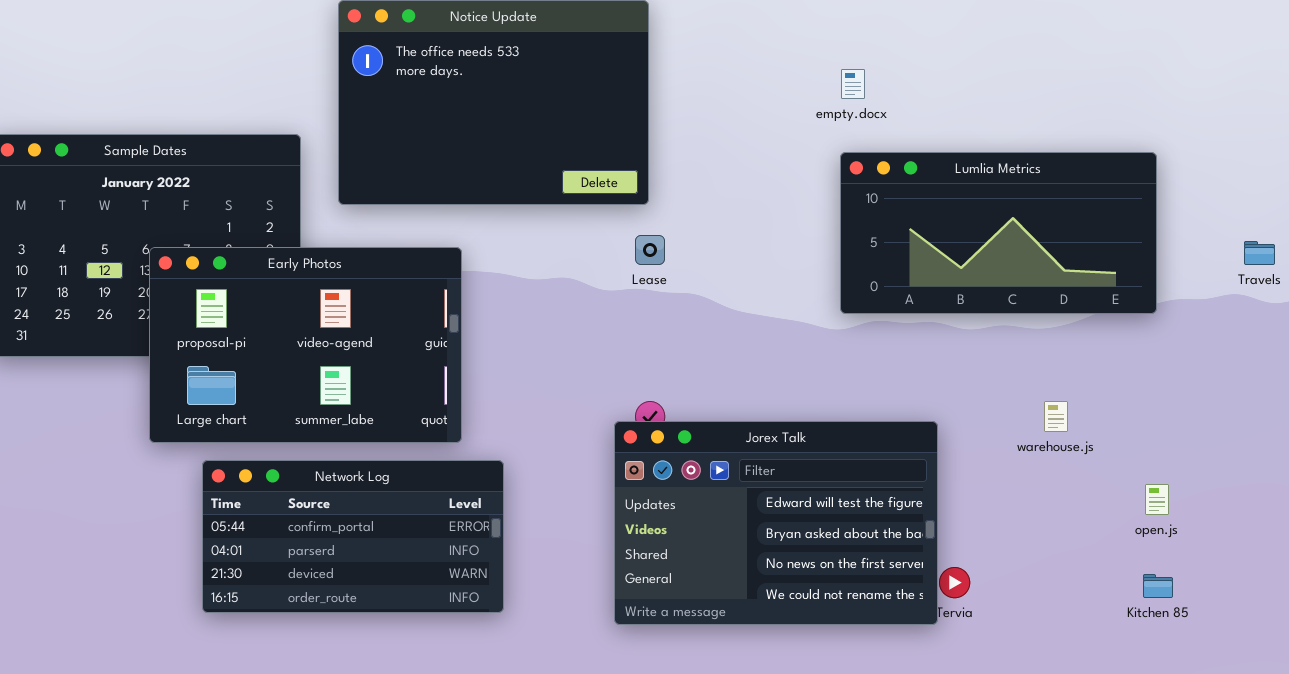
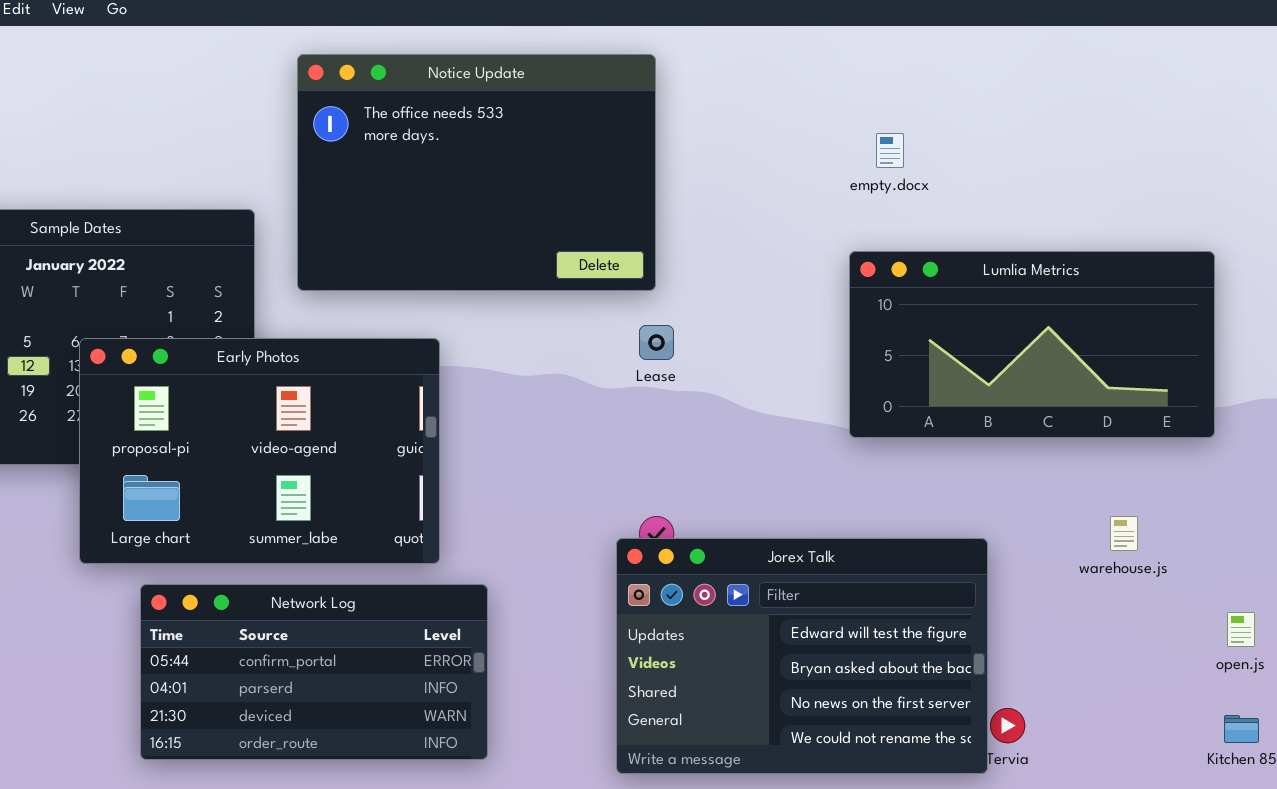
Lumlia Metrics: [840,152,1157,314] -> [849,251,1215,438], moved

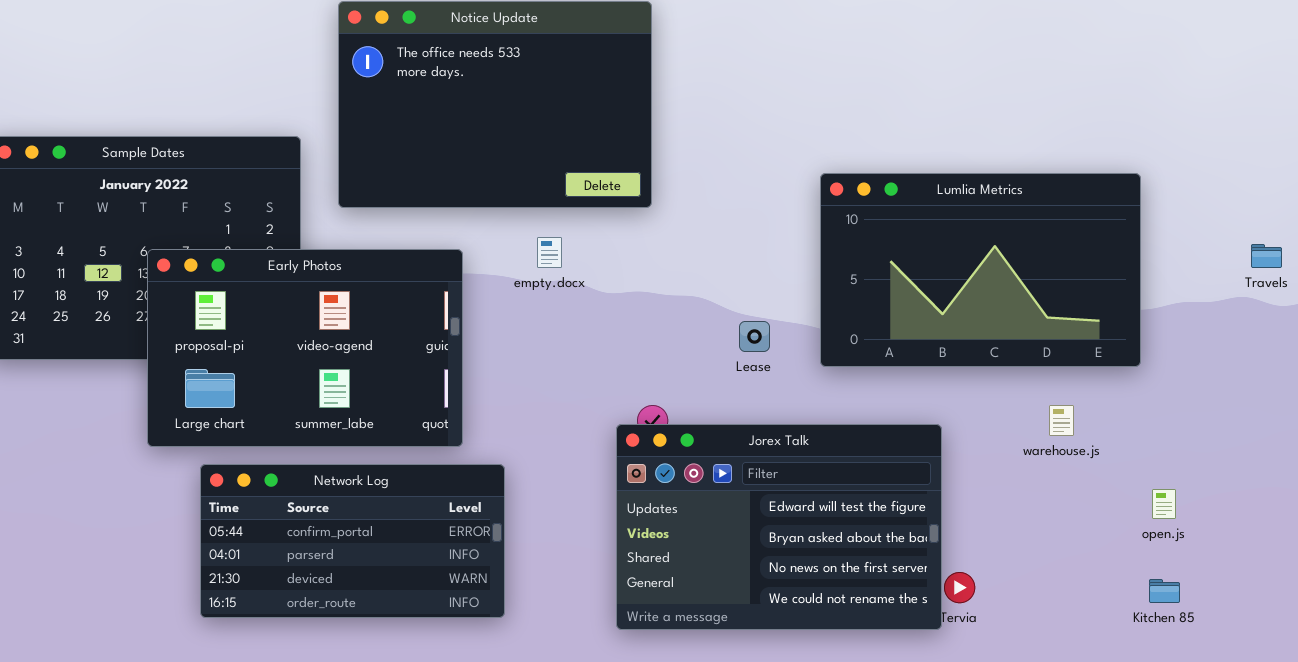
empty.docx: [876,133,904,168] -> [537,237,562,268], moved
Lumlia Metrics: [849,251,1215,438] -> [820,173,1141,367], resized
Lease: [639,325,674,360] -> [739,321,770,352], moved

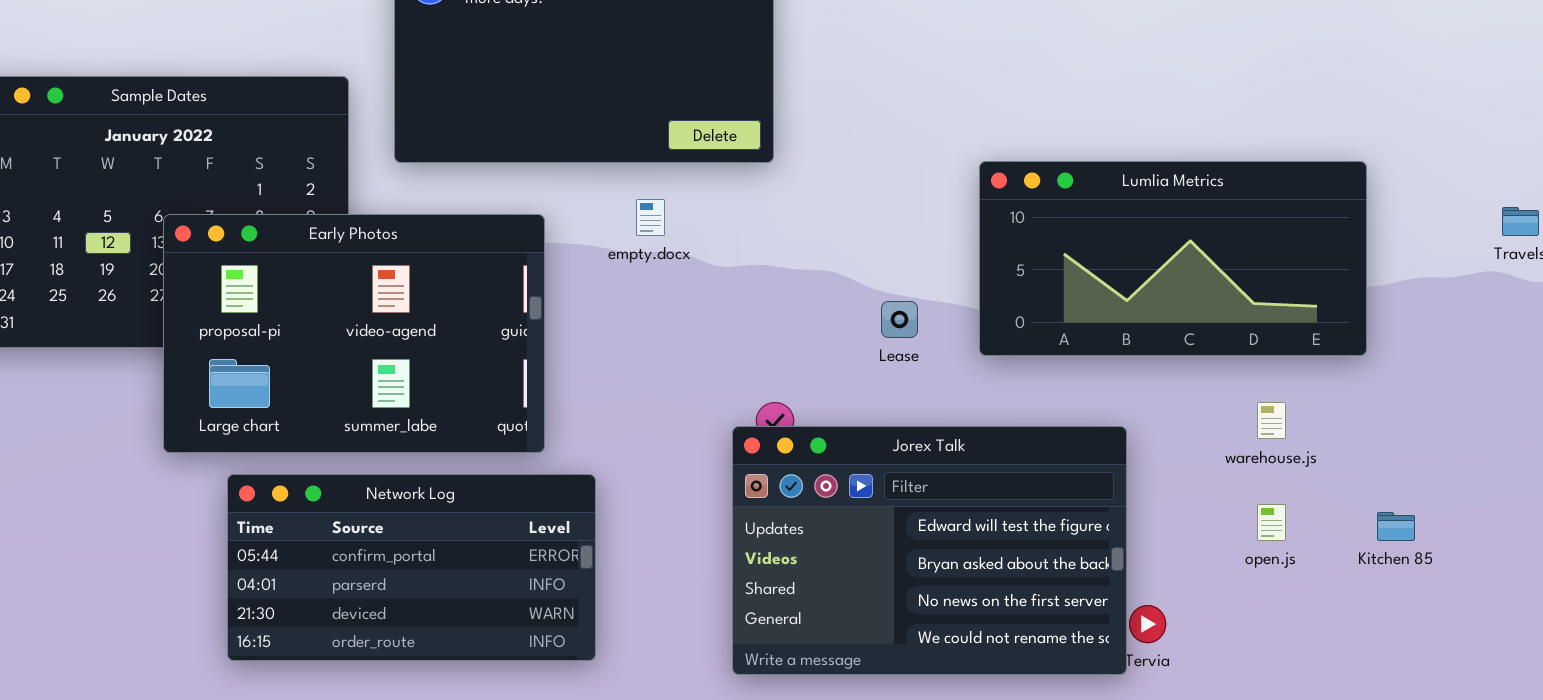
Lumlia Metrics: [820,173,1141,367] -> [979,161,1367,356], resized
open.js: [1152,489,1176,519] -> [1257,504,1286,541], moved
Kitchen 85: [1149,579,1180,603] -> [1377,512,1415,541], moved

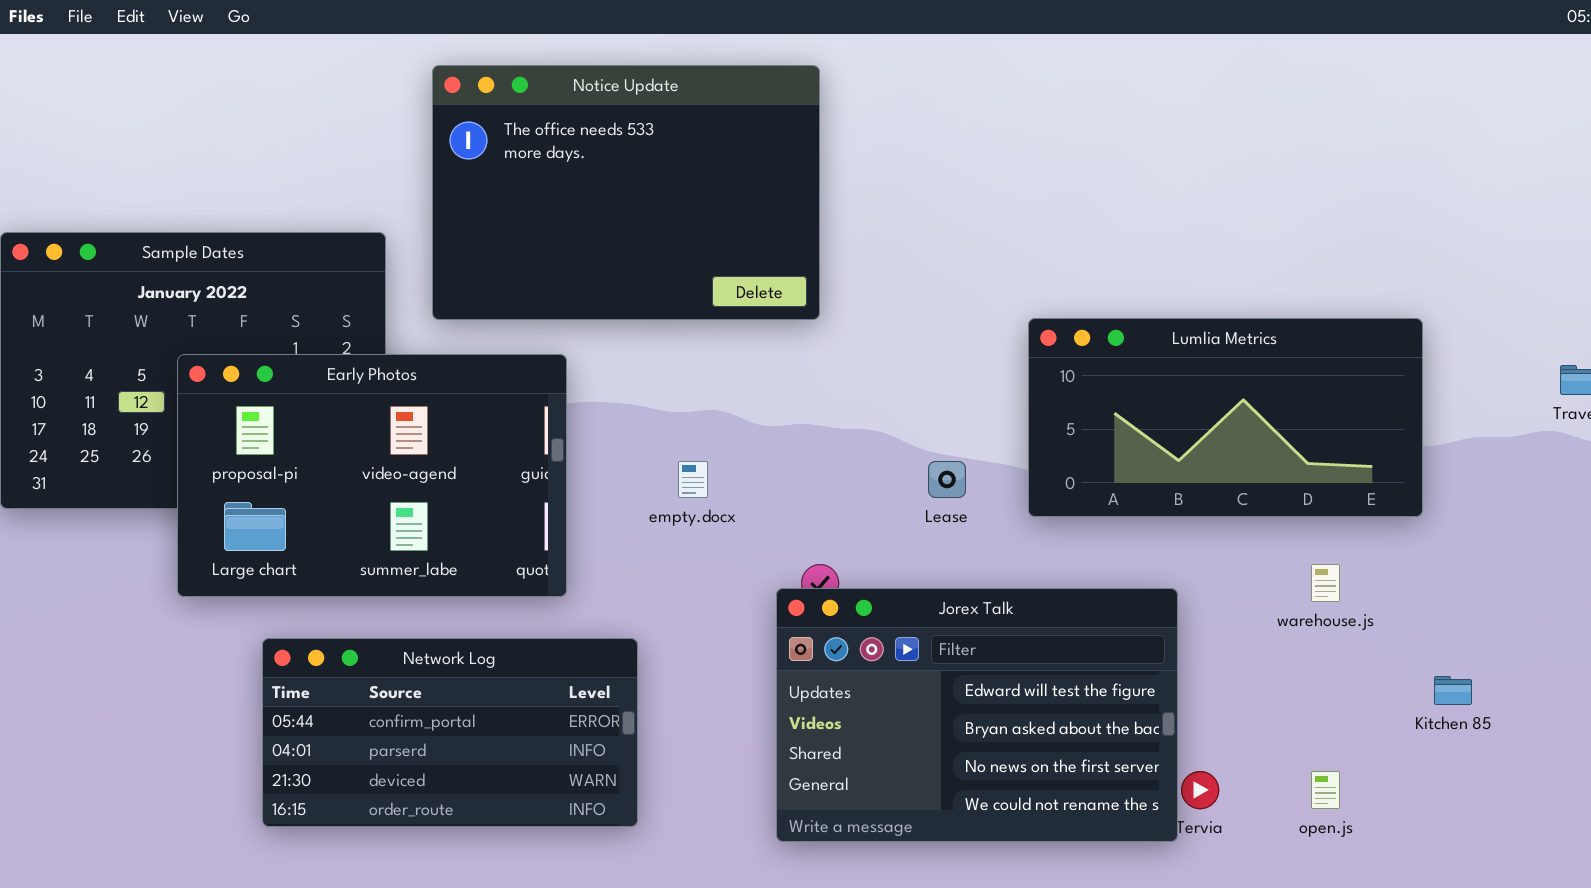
empty.docx: [636,199,665,236] -> [678,461,708,498], moved
Early Photos: [163,214,545,453] -> [177,354,567,597], moved
open.js: [1257,504,1286,541] -> [1311,771,1340,809], moved

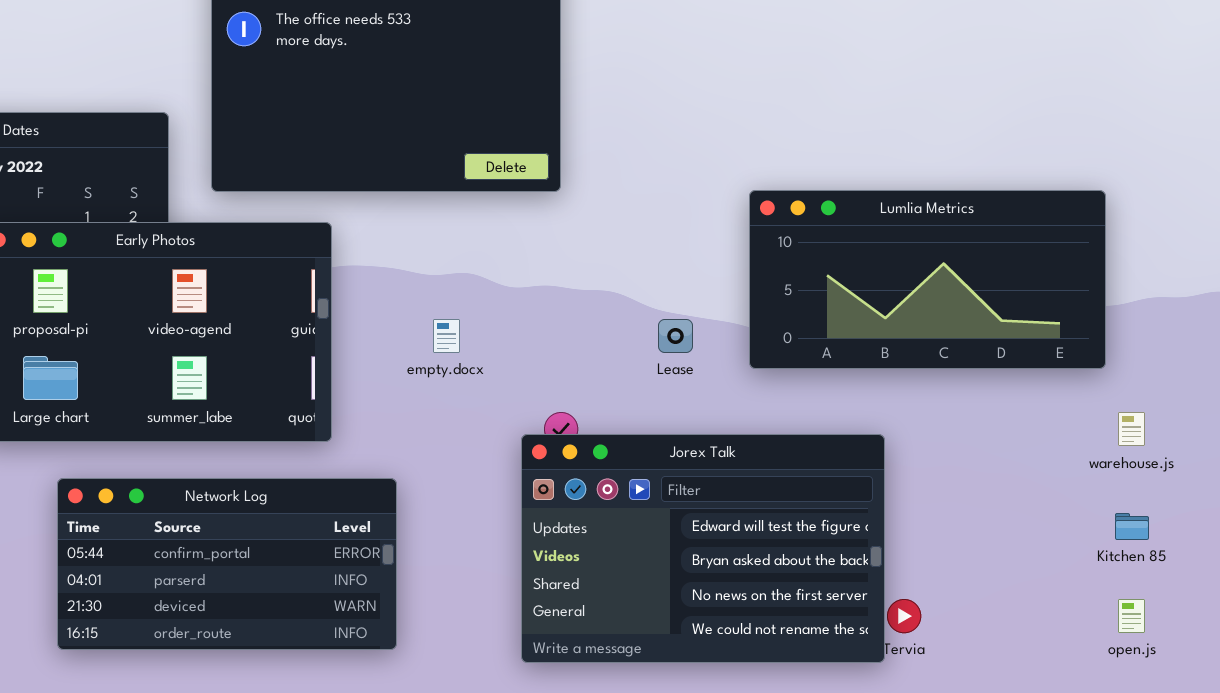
warehouse.js: [1311,564,1340,602] -> [1118,412,1145,446], moved
open.js: [1311,771,1340,809] -> [1118,599,1145,633], moved

